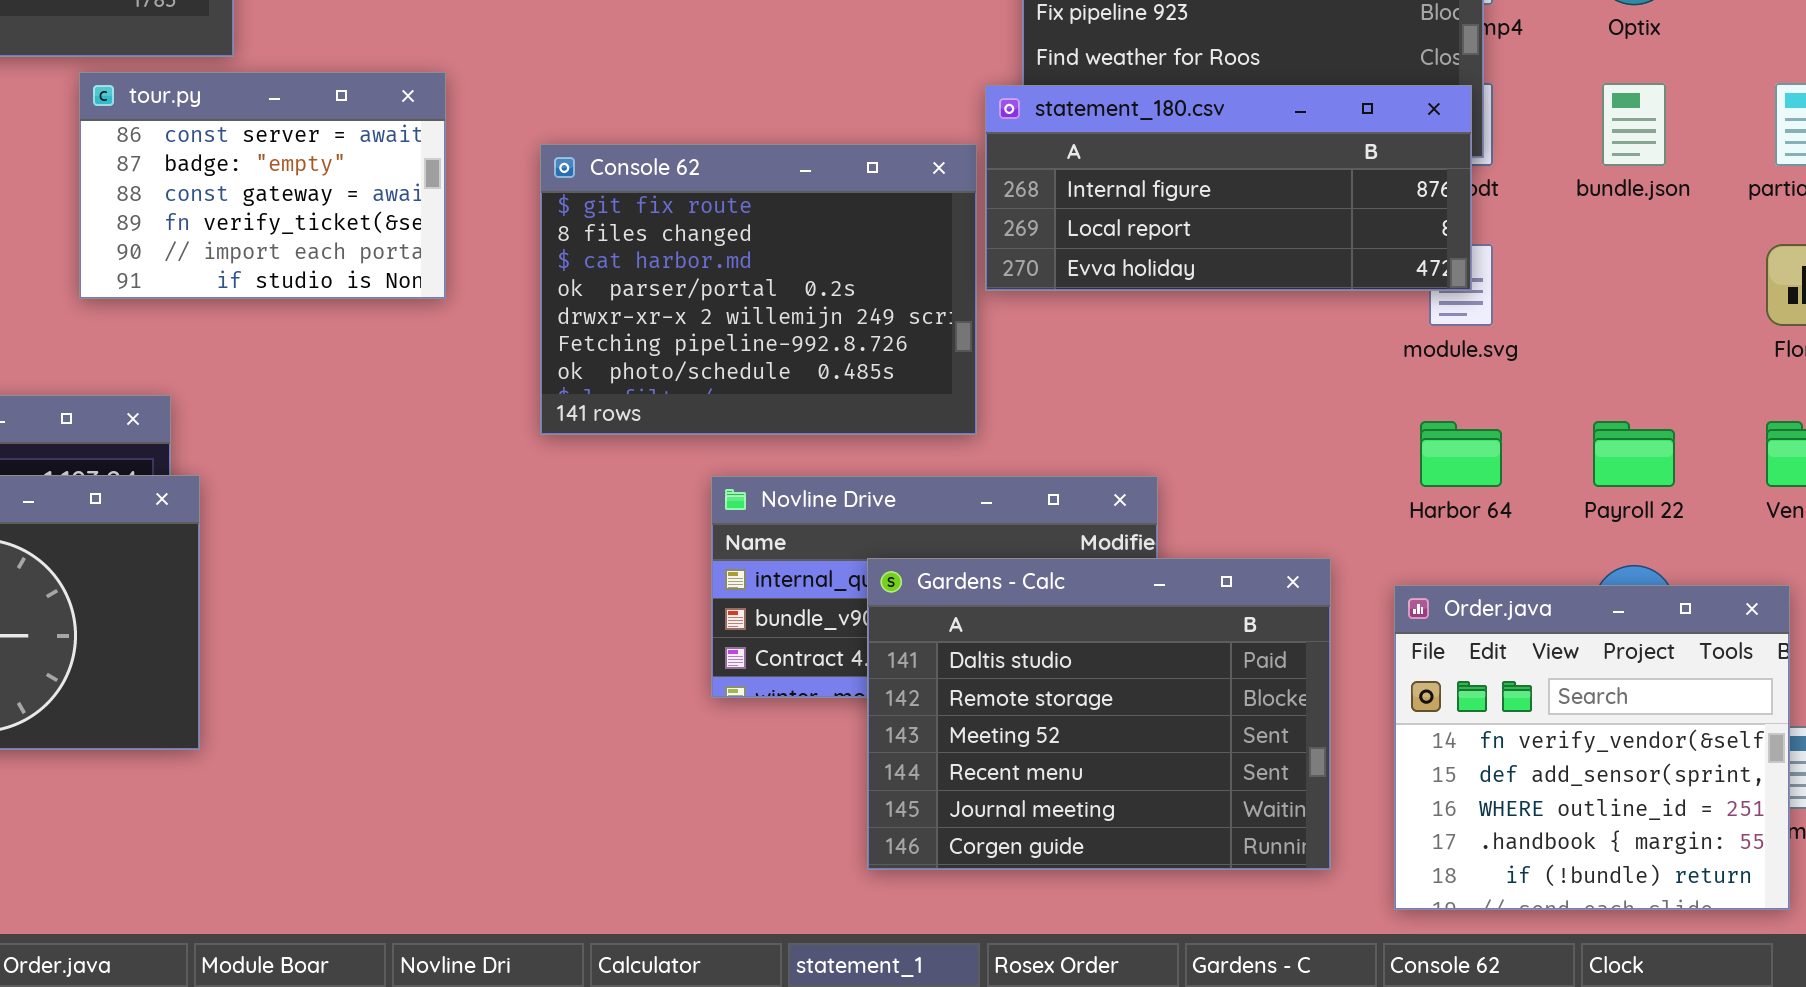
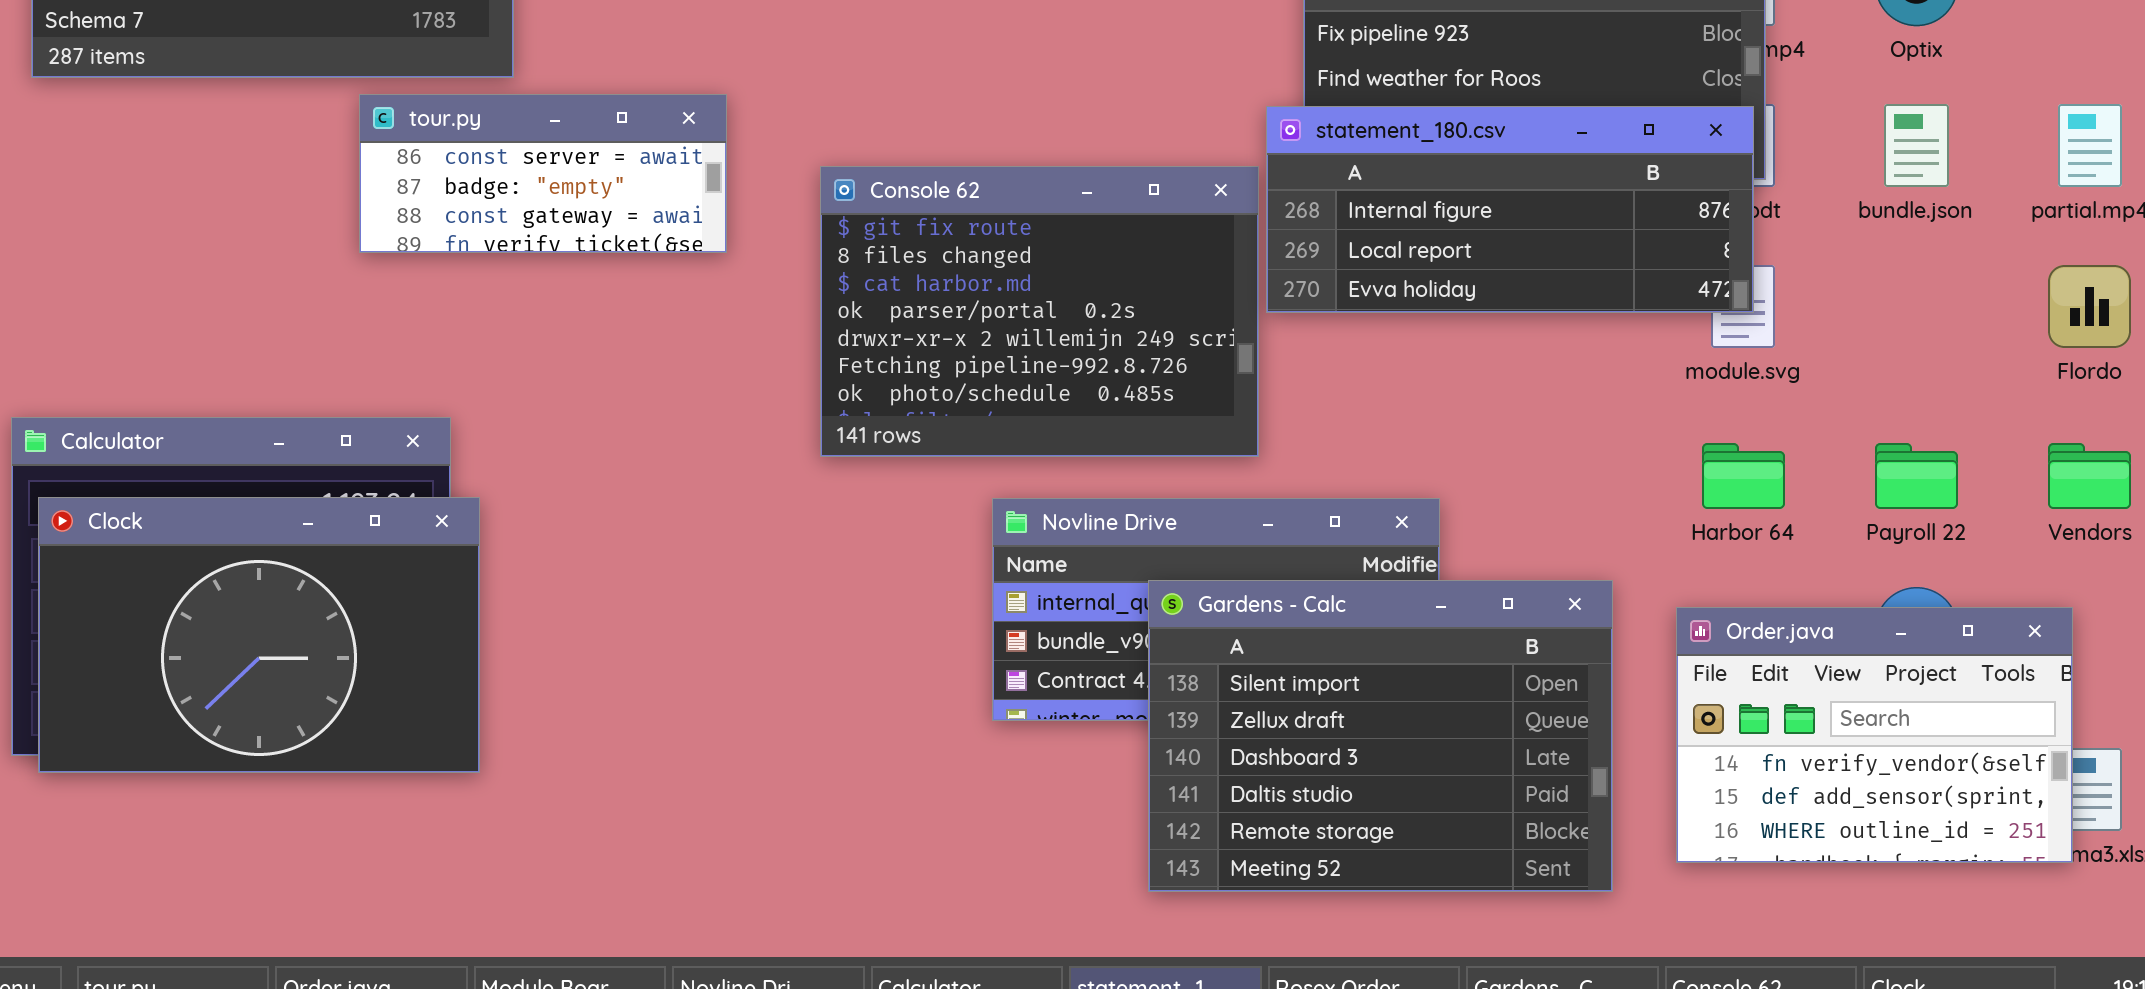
tour.py: [79,72,446,299] -> [359,94,727,253], resized
Gardens - Calc: [867,558,1331,870] -> [1148,580,1613,892], scrolled up 3 rows
Order.java: [1394,585,1790,910] -> [1676,607,2073,863], resized

